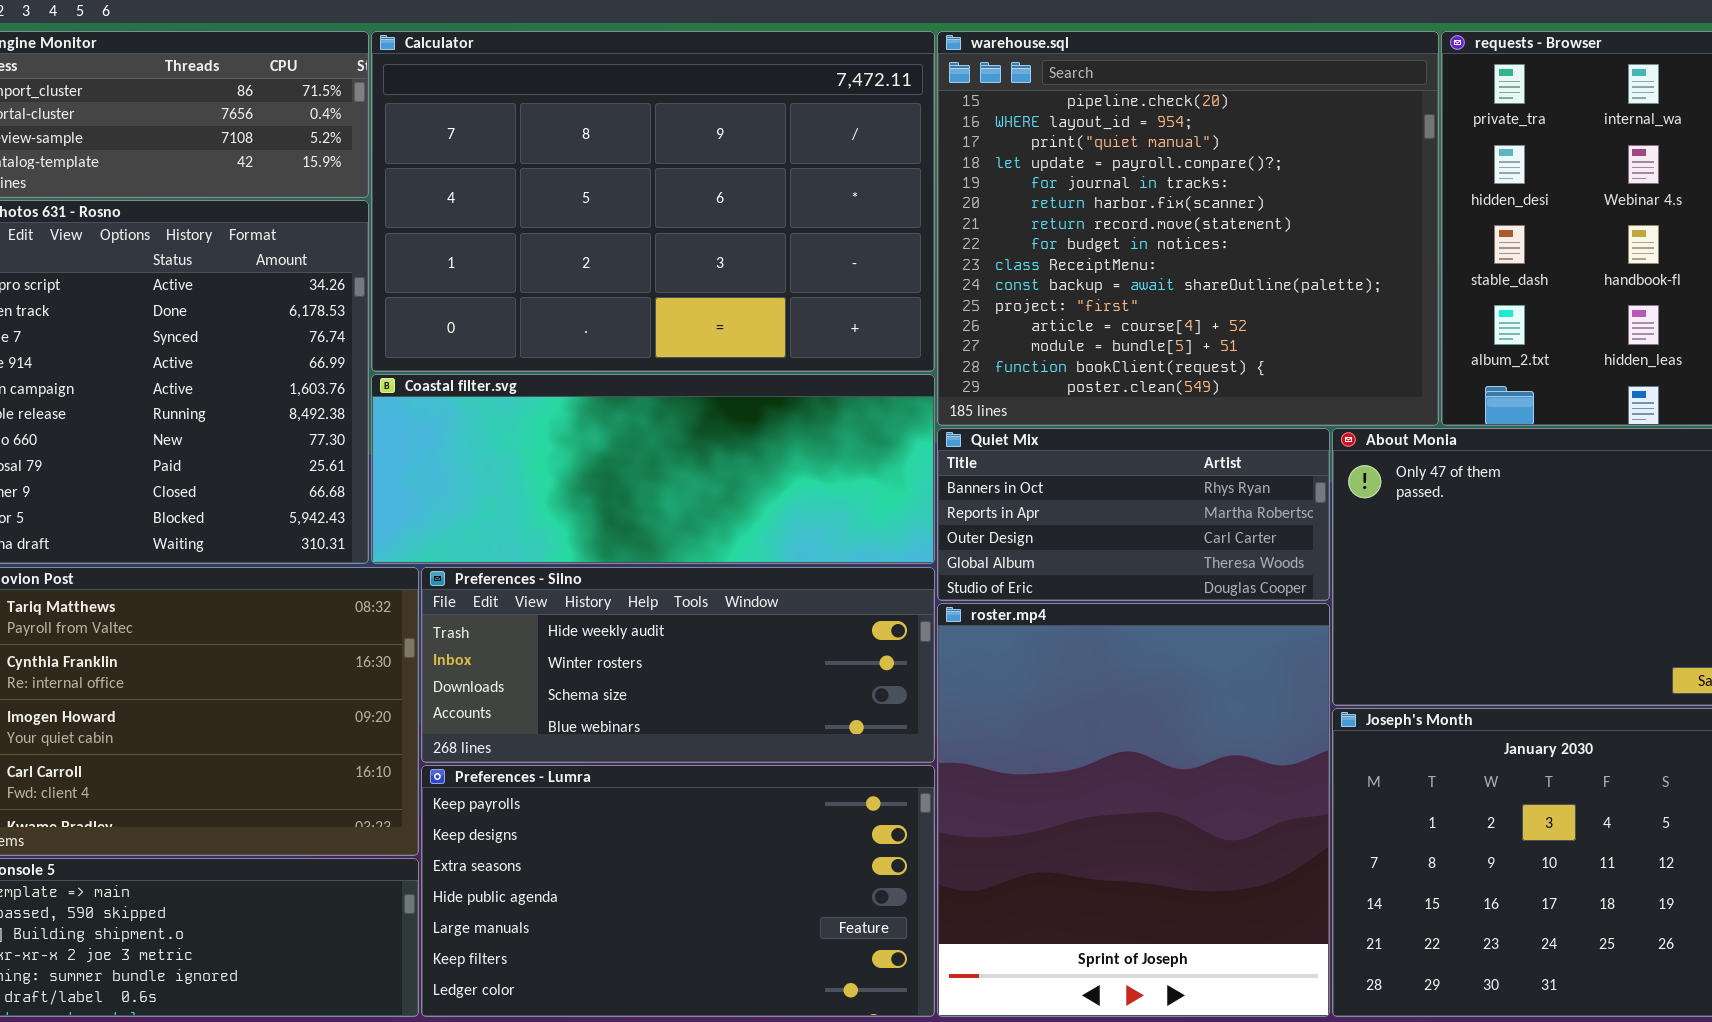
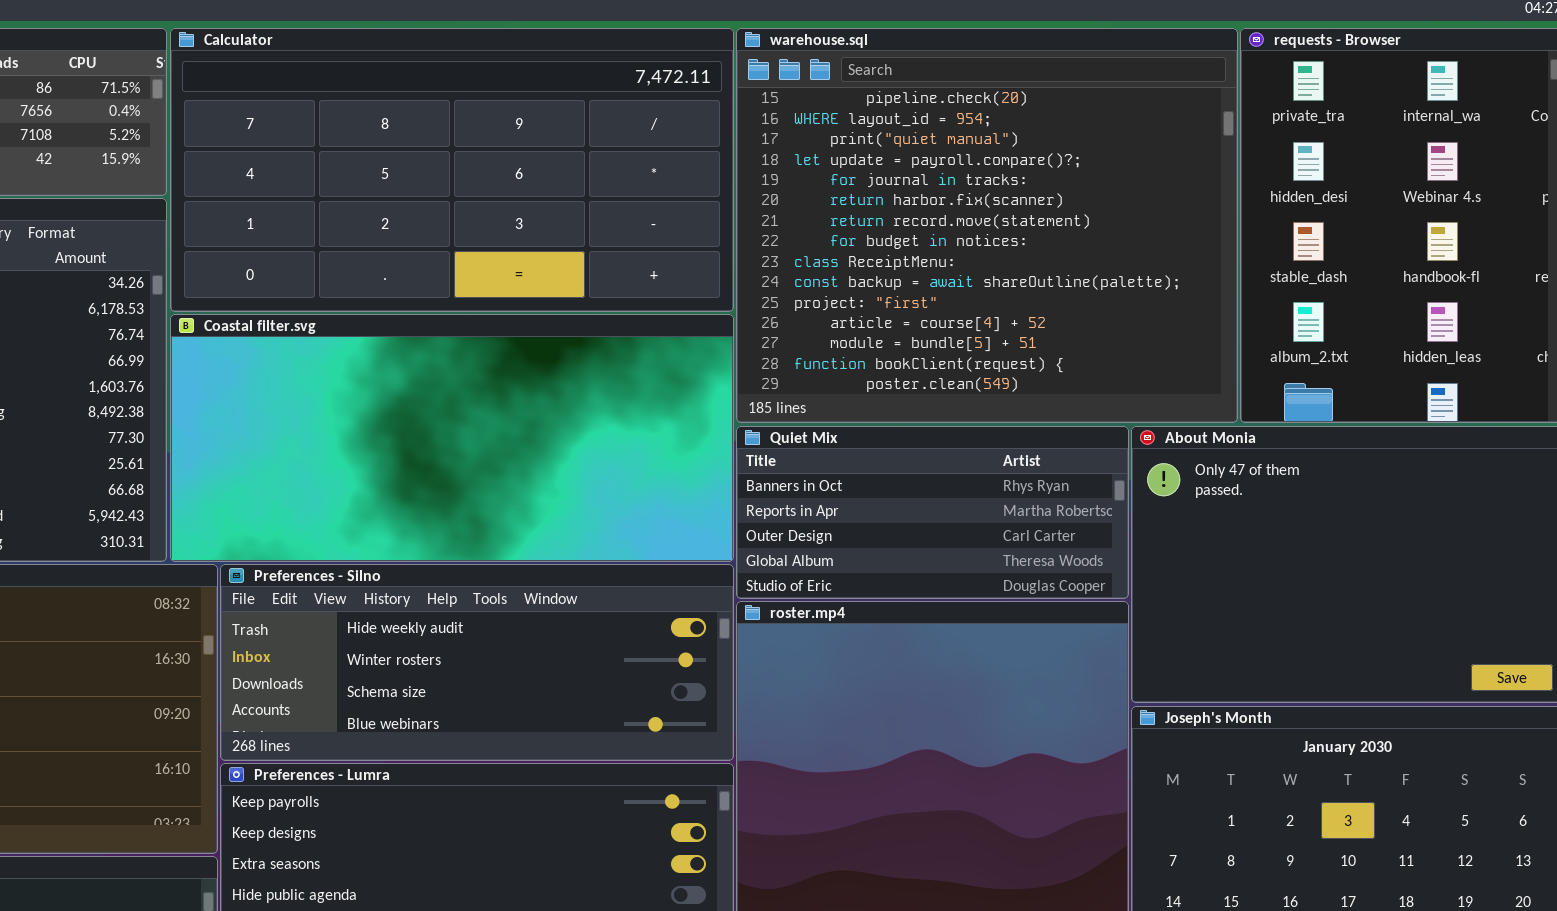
Calculator: [371,31,935,372] -> [170,28,734,312], resized
Coastal filter.svg: [371,374,935,564] -> [170,314,734,562], resized

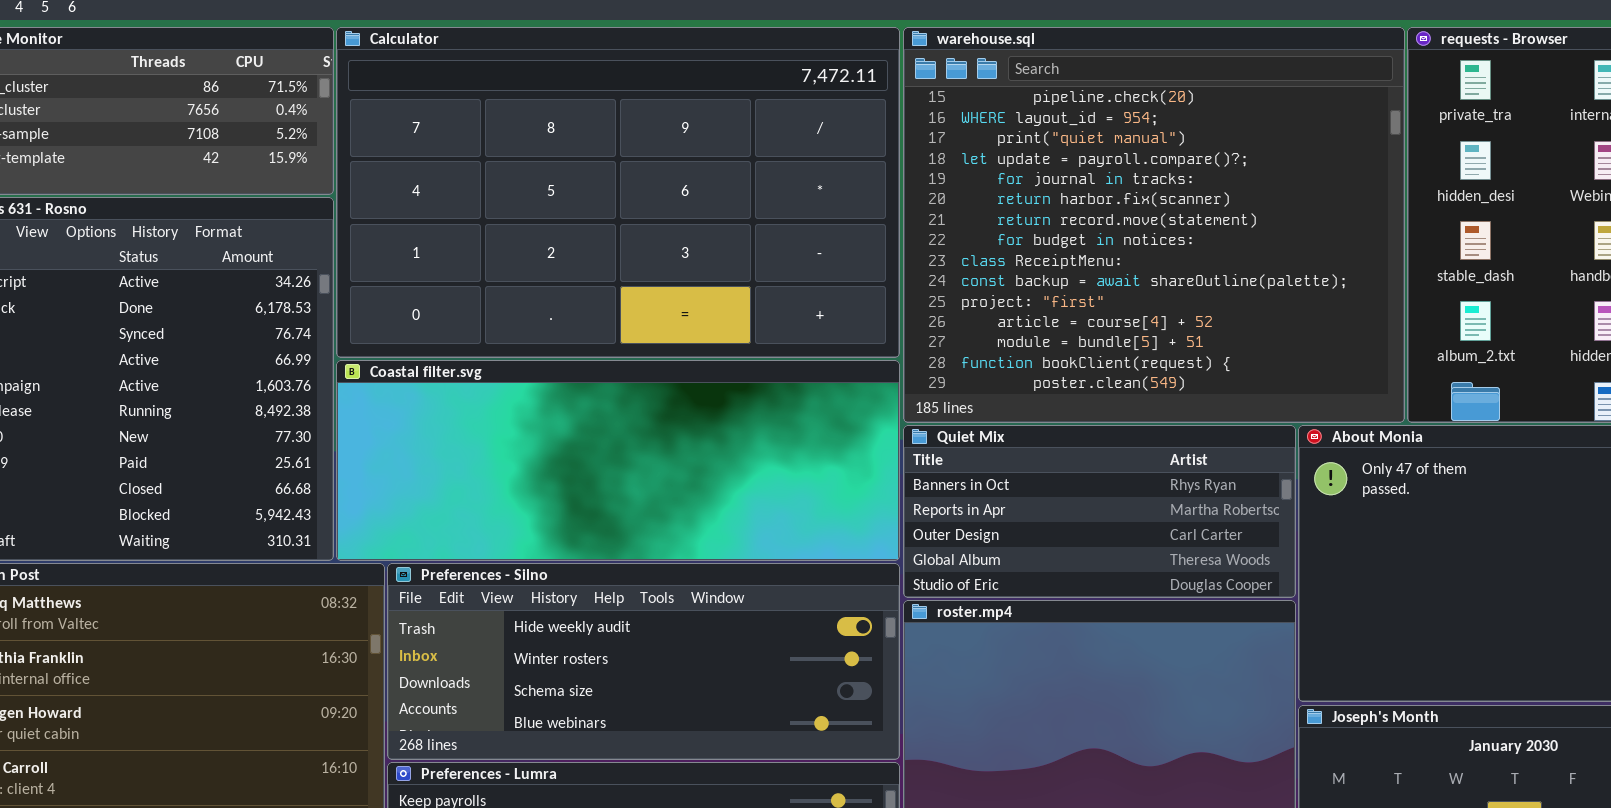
Calculator: [170,28,734,312] -> [336,27,900,358], resized
Coastal filter.svg: [170,314,734,562] -> [336,360,900,561], resized

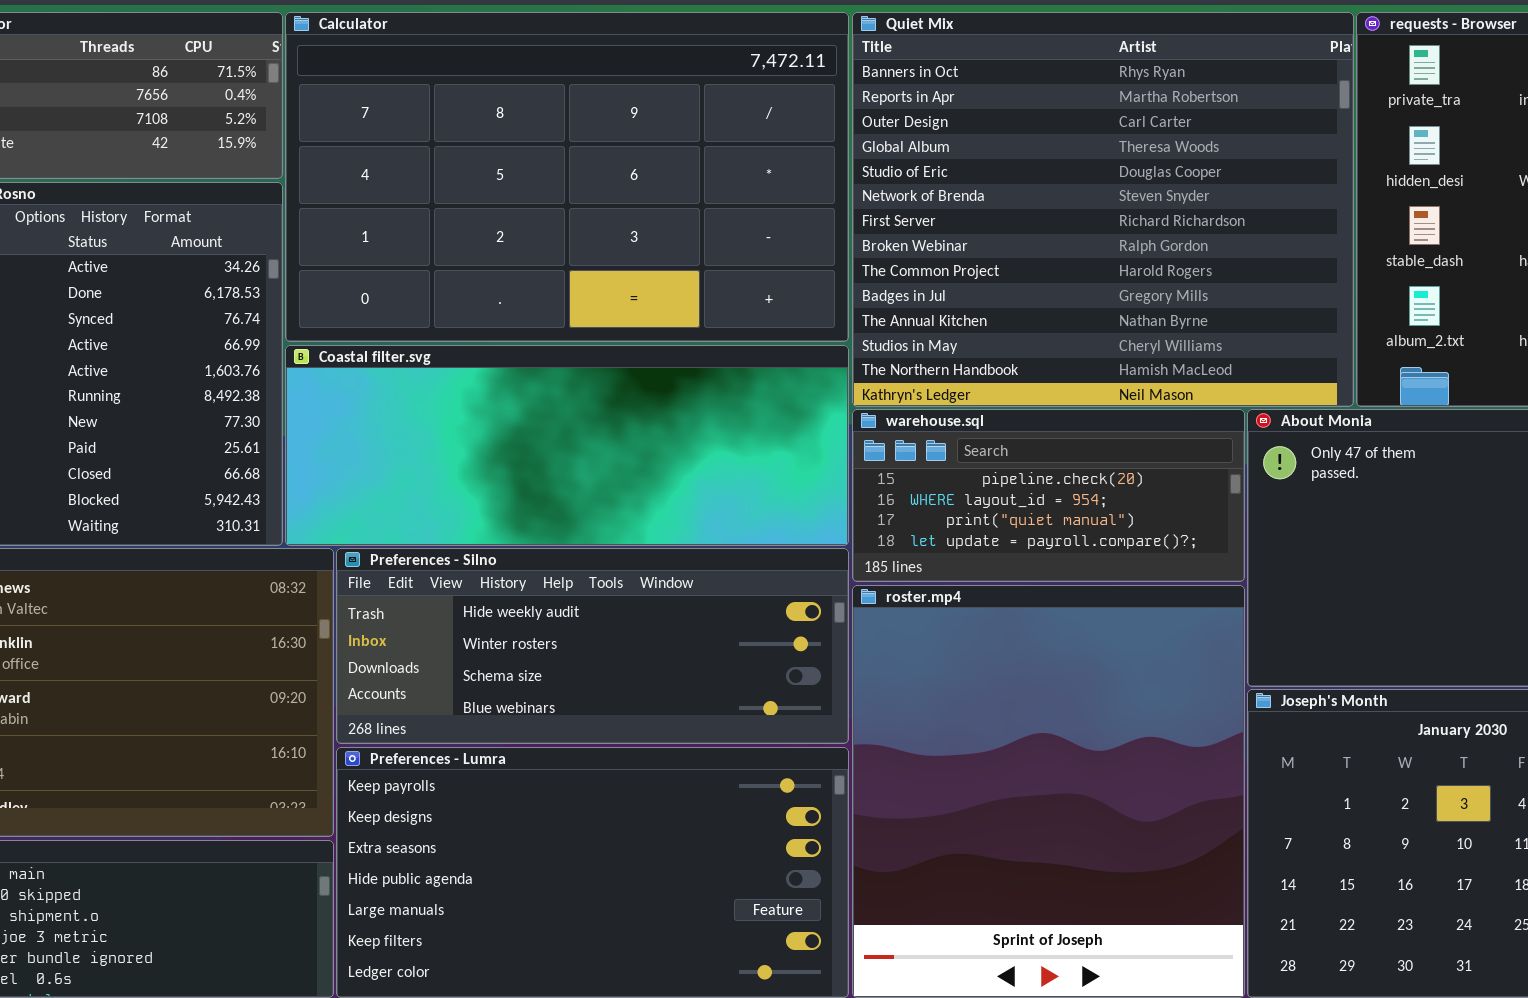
warehouse.sql: [903,27,1405,423] -> [852,409,1245,582], moved, resized
Quiet Mix: [903,425,1296,598] -> [852,12,1354,407], moved, resized

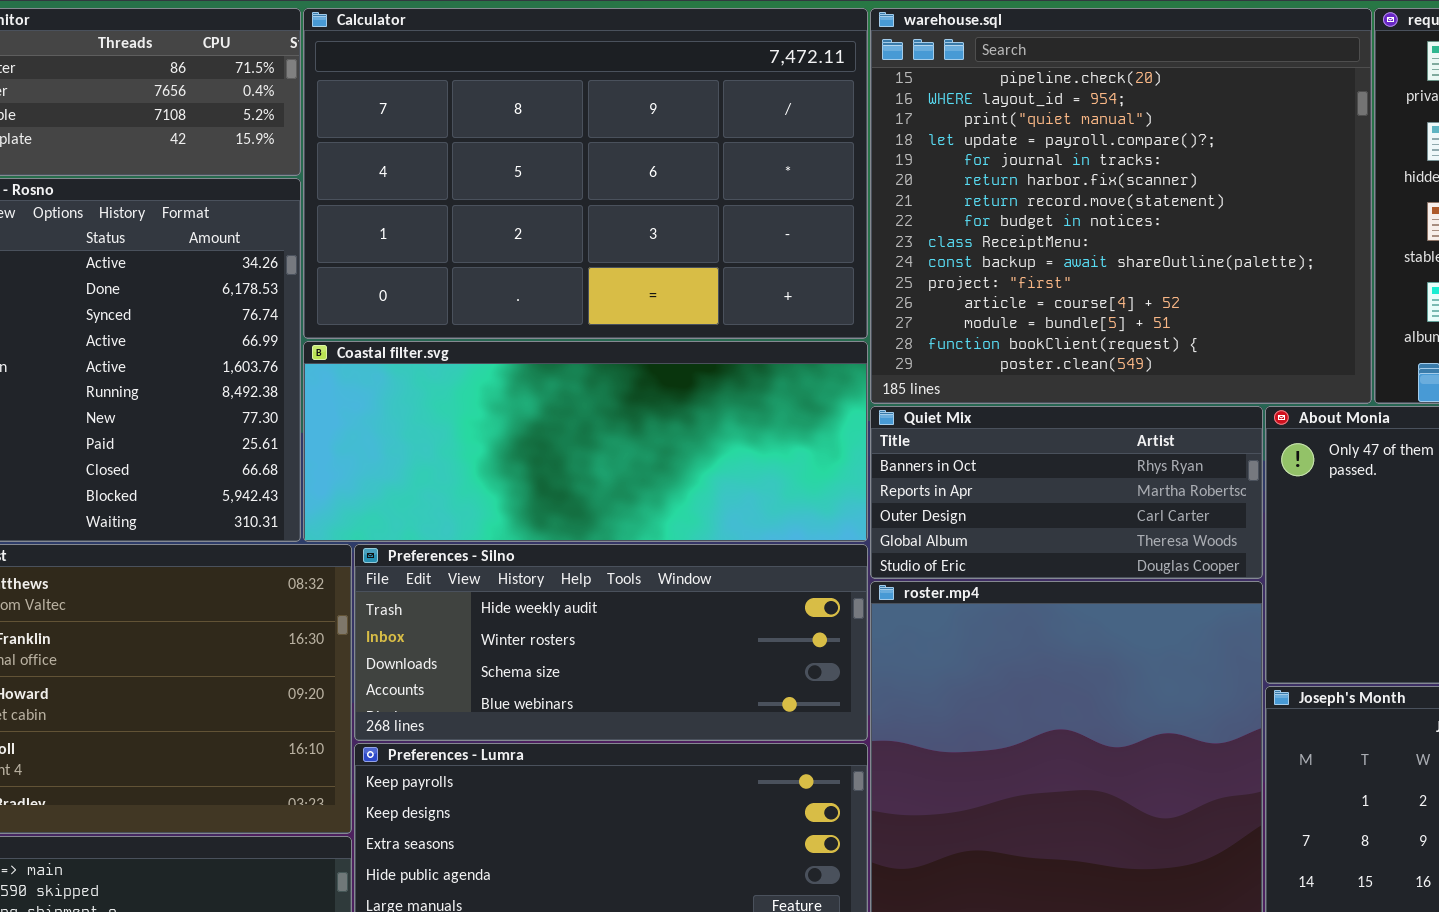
Quiet Mix: [852,12,1354,407] -> [870,406,1263,579], moved, resized
warehouse.sql: [852,409,1245,582] -> [870,8,1372,404], moved, resized

